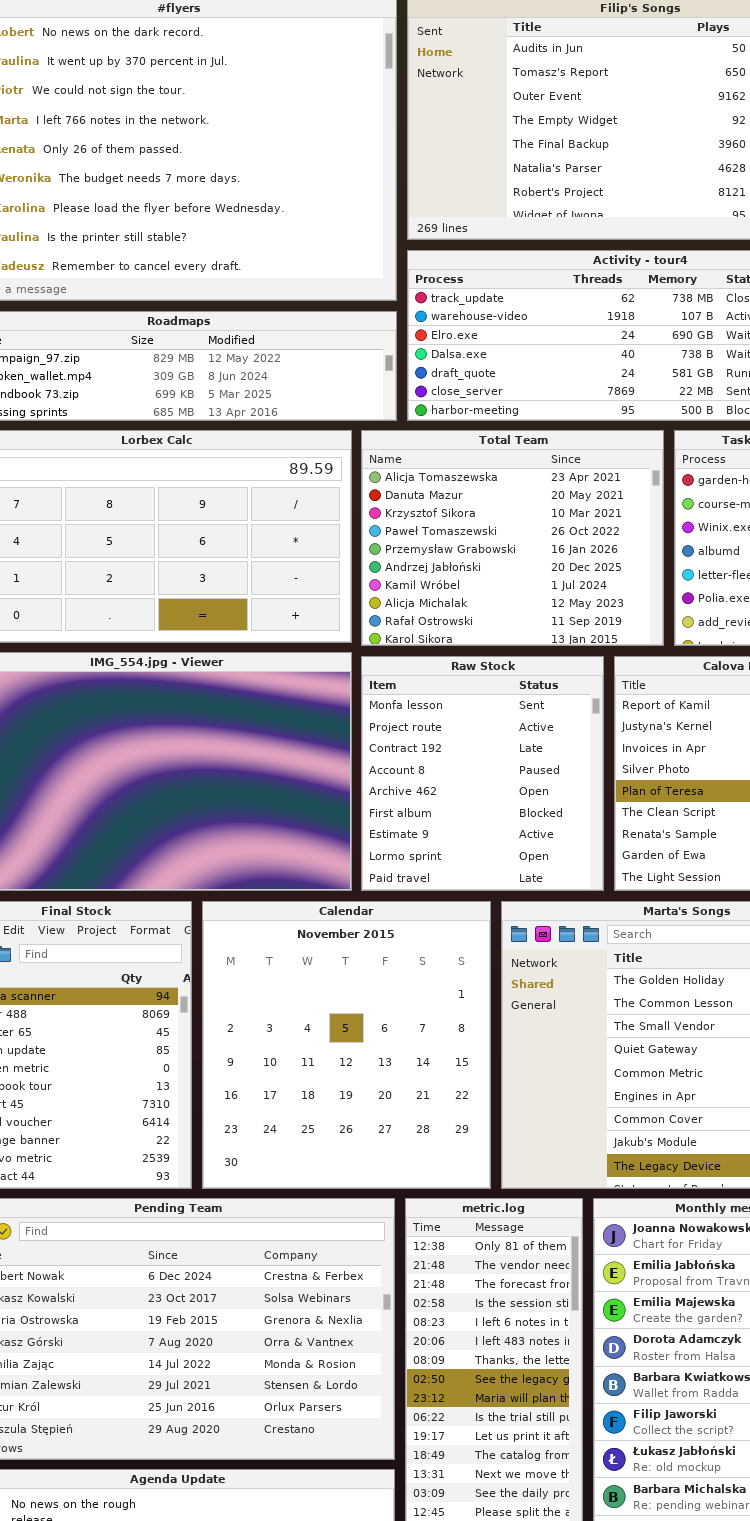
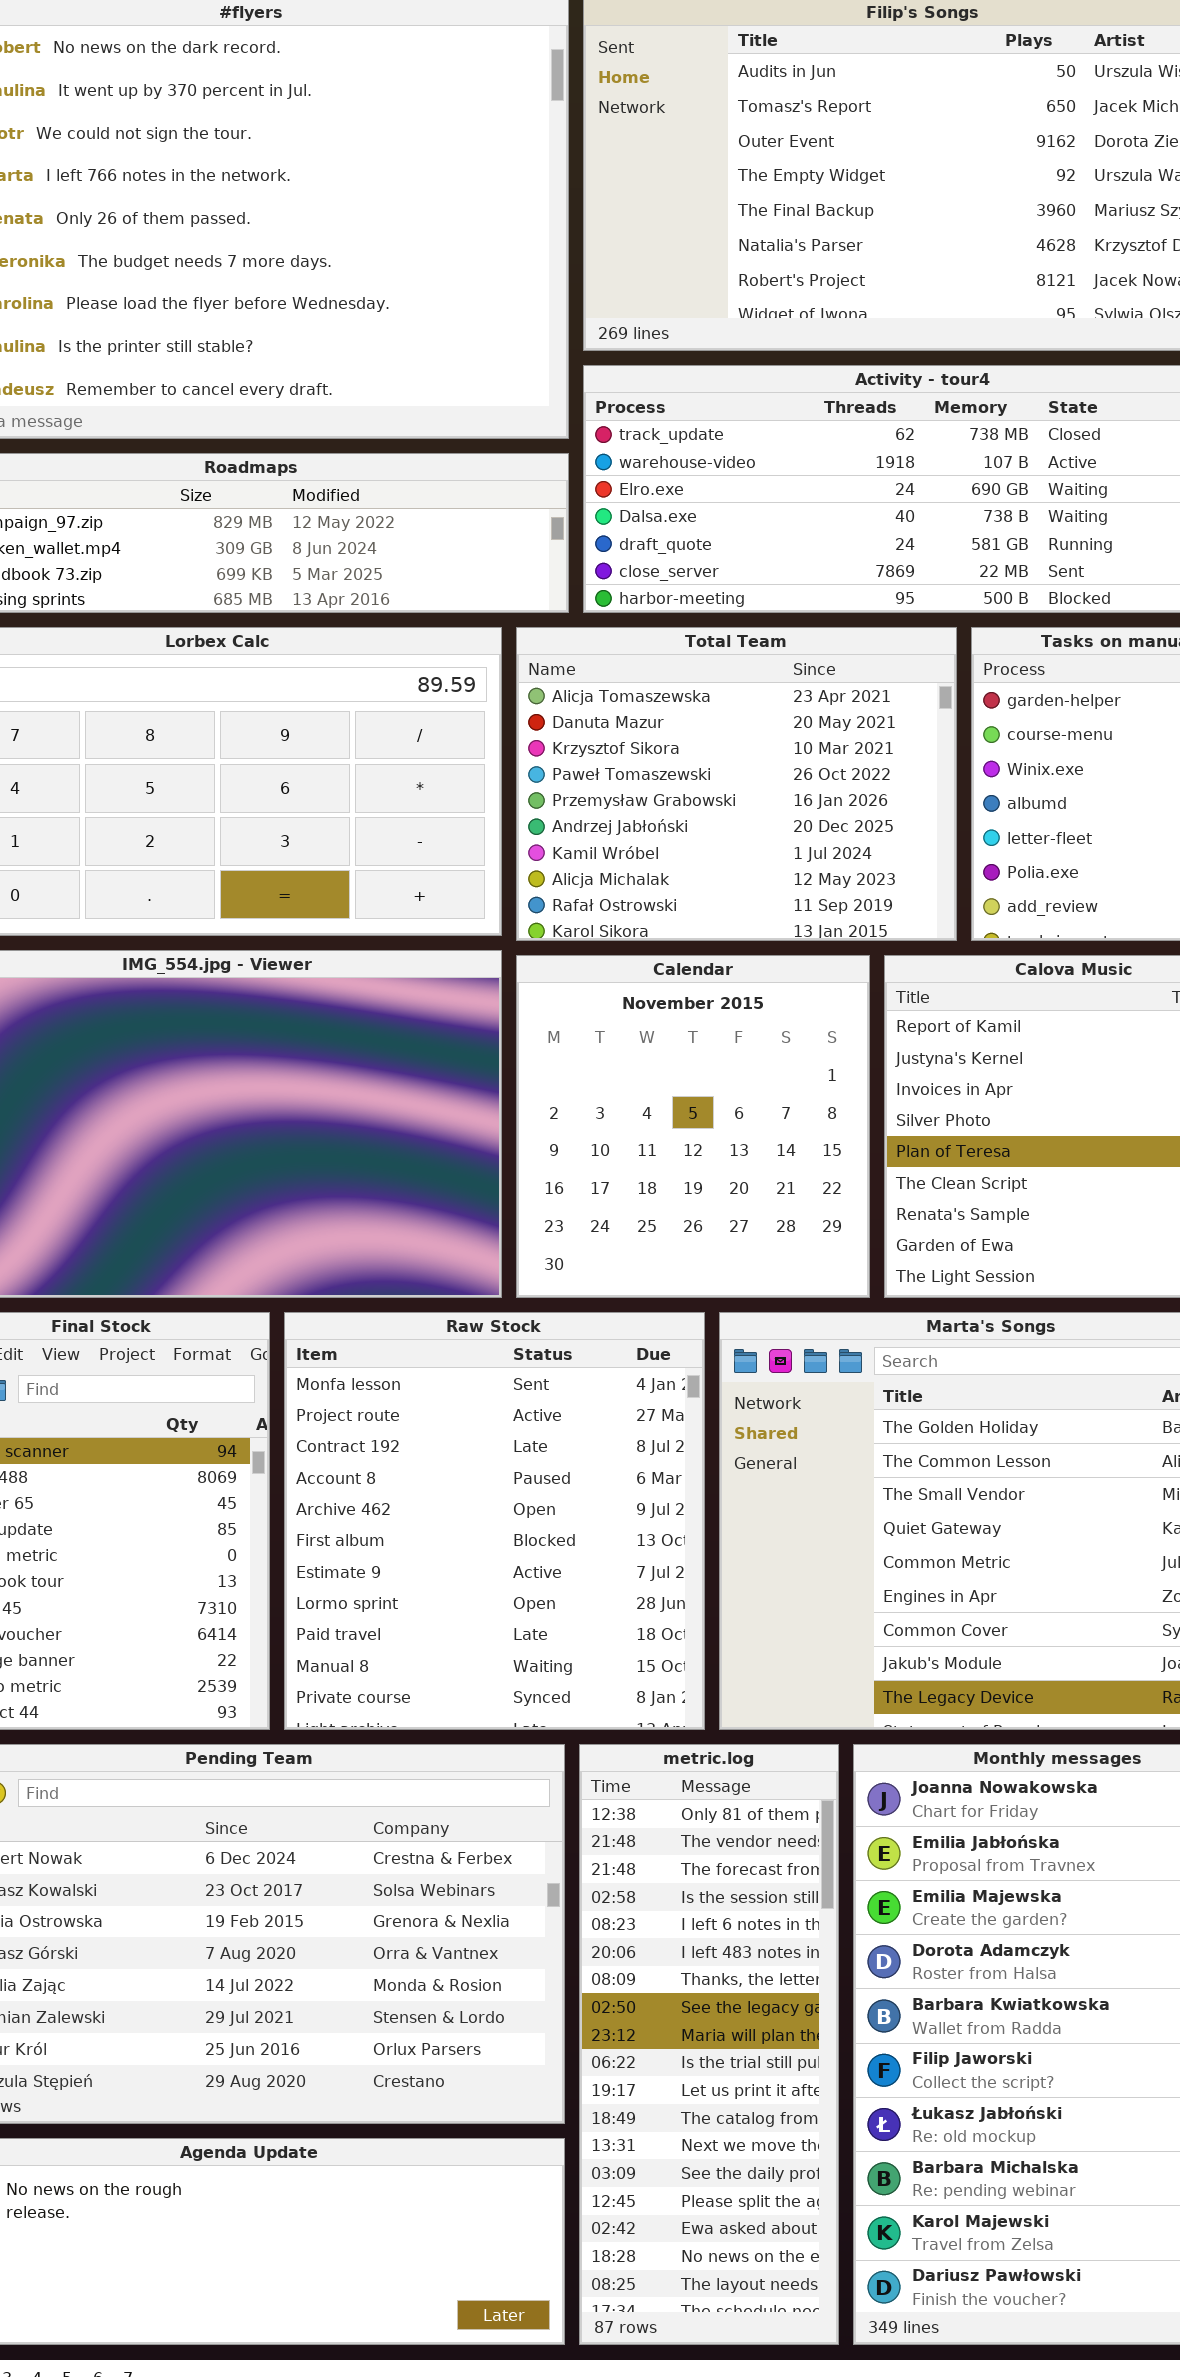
Raw Stock: [361,656,604,891] -> [284,1312,705,1730], moved, resized
Calendar: [202,901,491,1189] -> [516,955,870,1298], moved, resized

